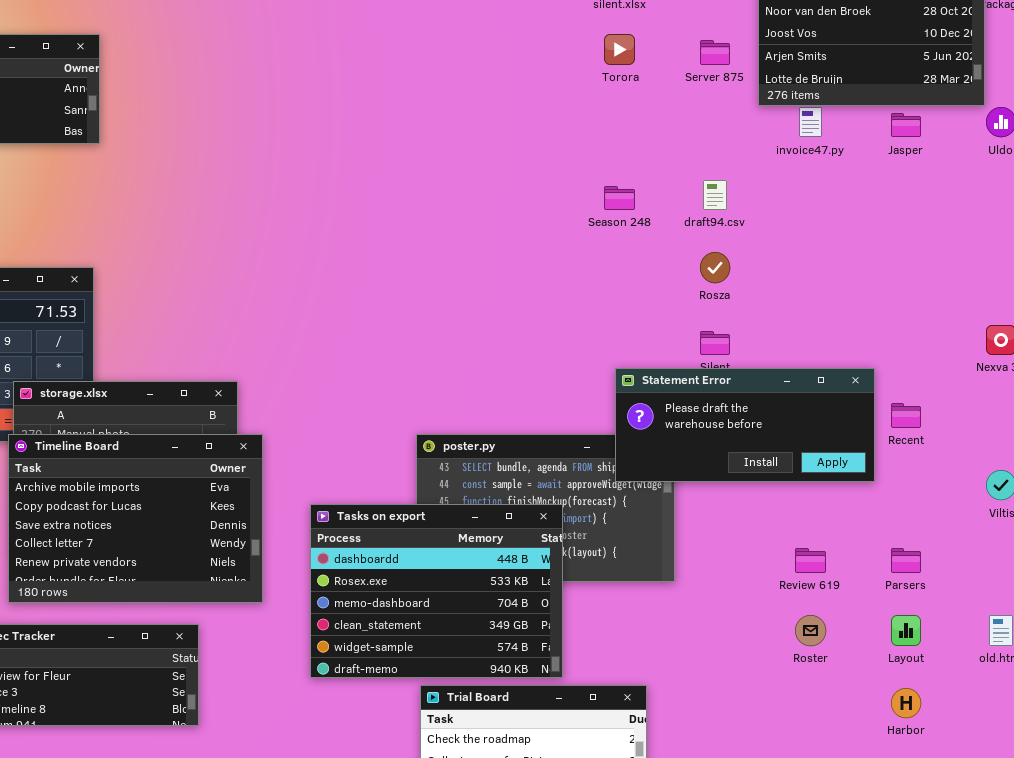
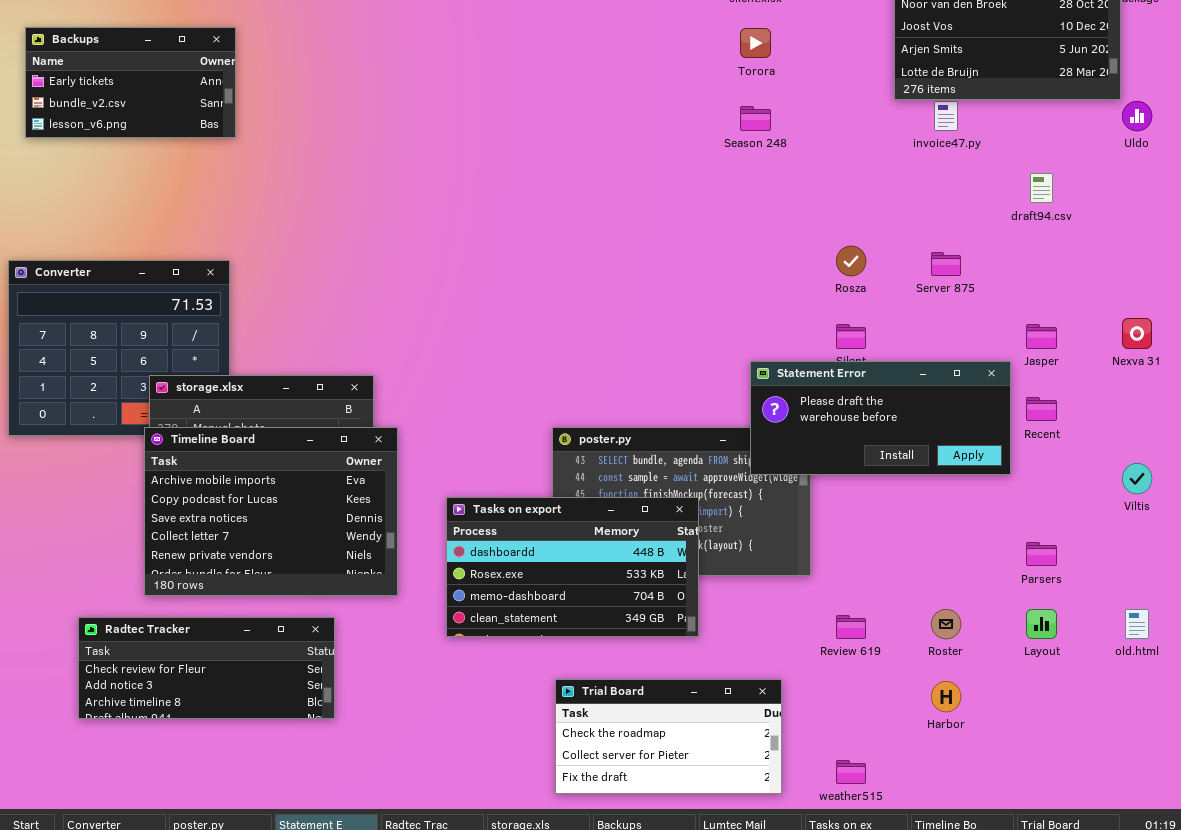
Server 875: [700,40,730,65] -> [931,252,961,276], moved
Jasper: [891,113,921,137] -> [1026,324,1057,349], moved
draft94.csv: [703,180,727,210] -> [1030,173,1053,203], moved
Season 248: [604,186,635,210] -> [740,106,771,131], moved
Tasks on export: [310,504,563,678] -> [446,497,699,637], resized
Review 619: [795,548,826,573] -> [836,615,866,639], moved
Harbor: [891,688,921,718] -> [931,681,961,712], moved

